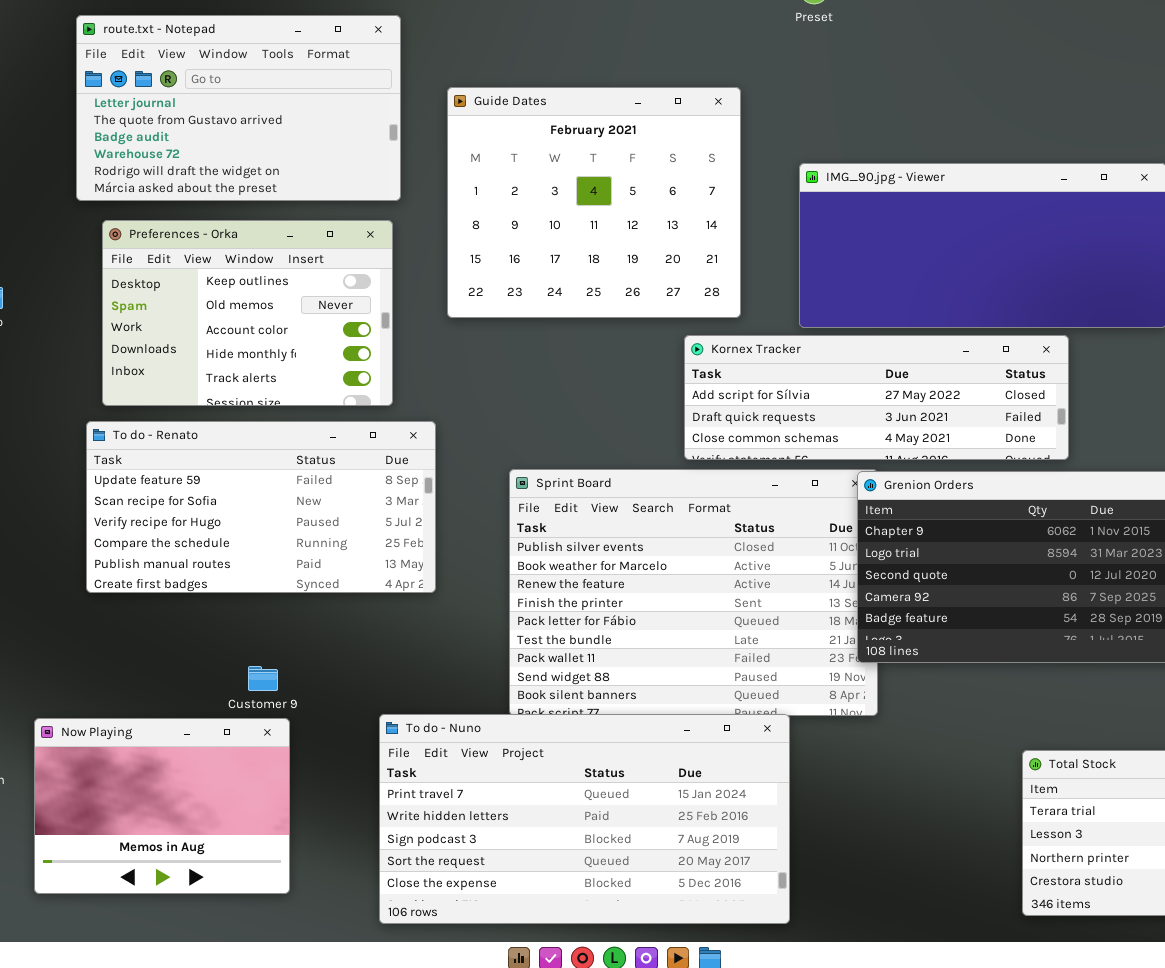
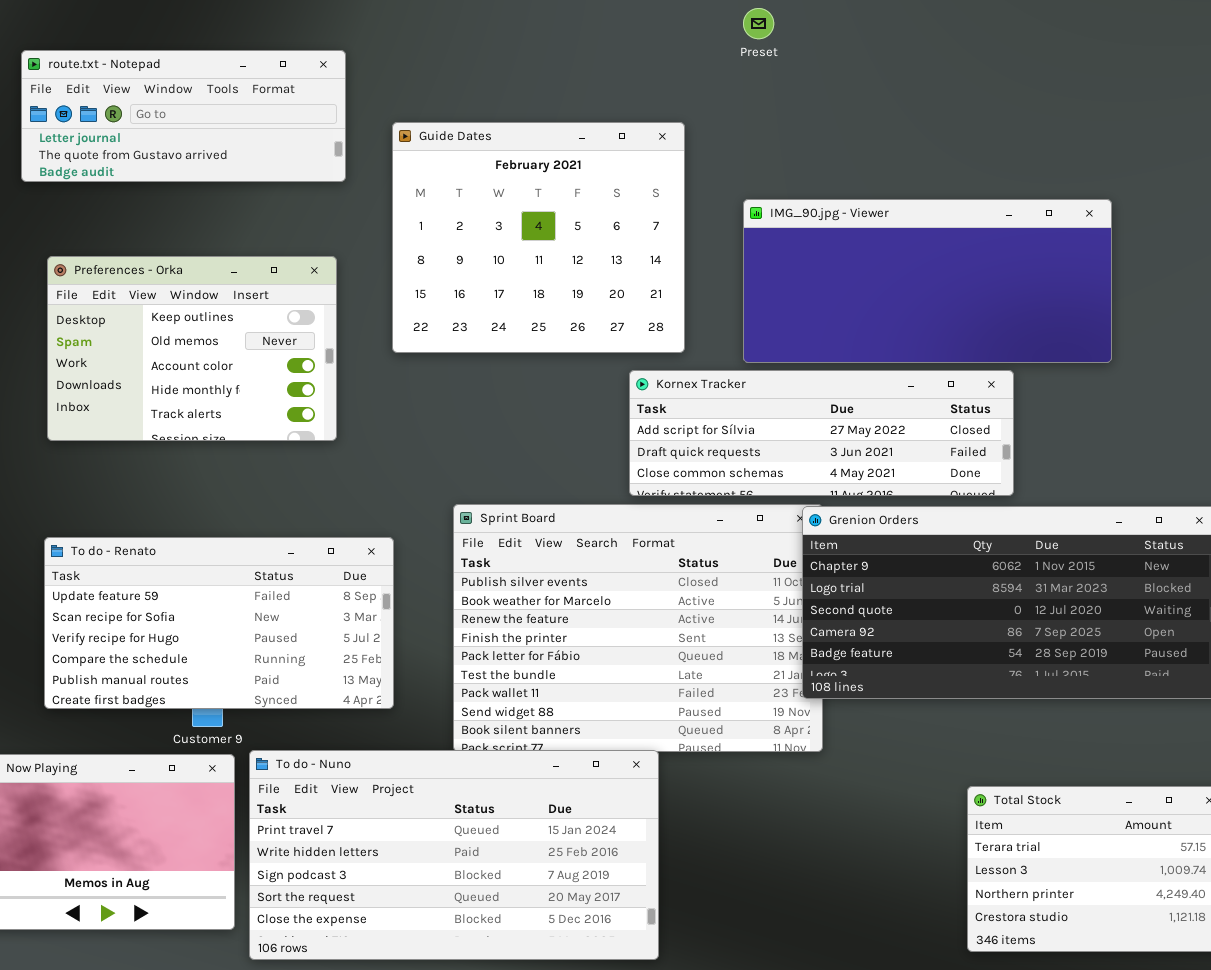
route.txt - Notepad: [76,15,401,201] -> [21,50,346,182], resized
To do - Renato: [86,421,436,593] -> [44,537,394,709], moved
To do - Nuno: [379,714,790,924] -> [249,750,659,960], moved

